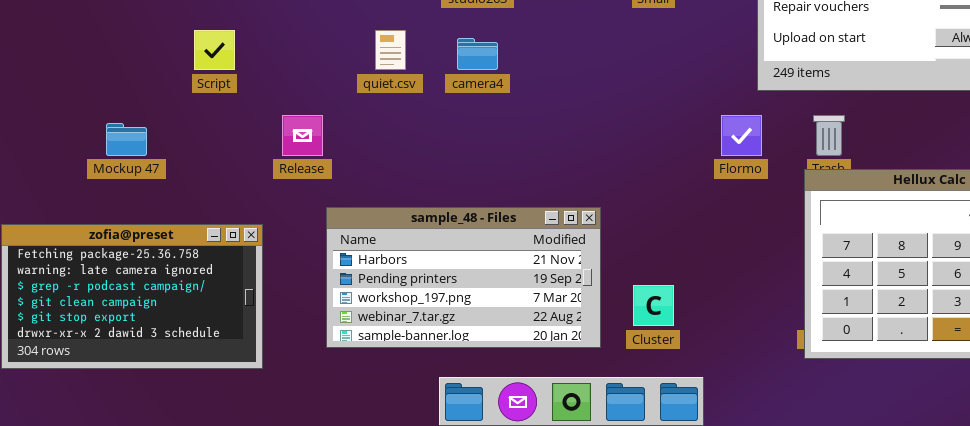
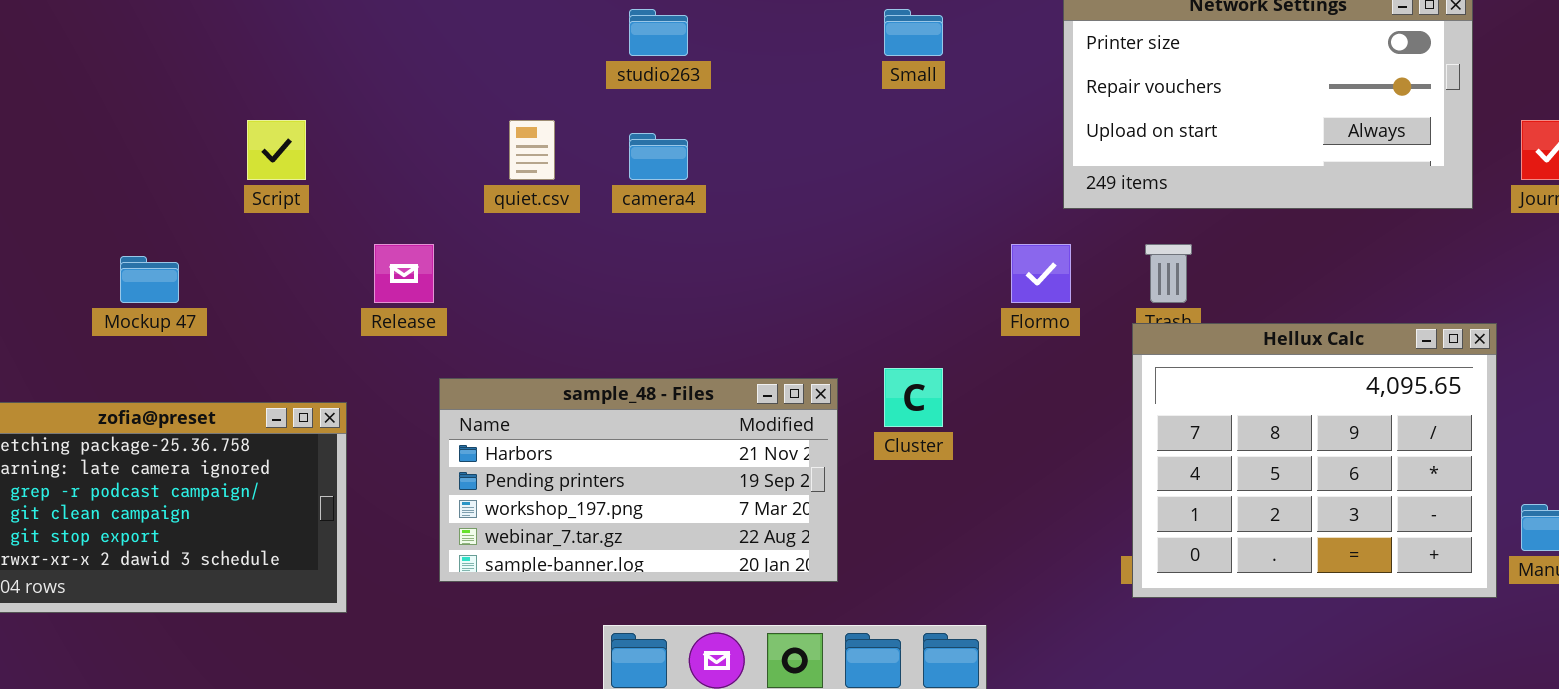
Cluster: [633,285,674,326] -> [884,368,943,427], moved

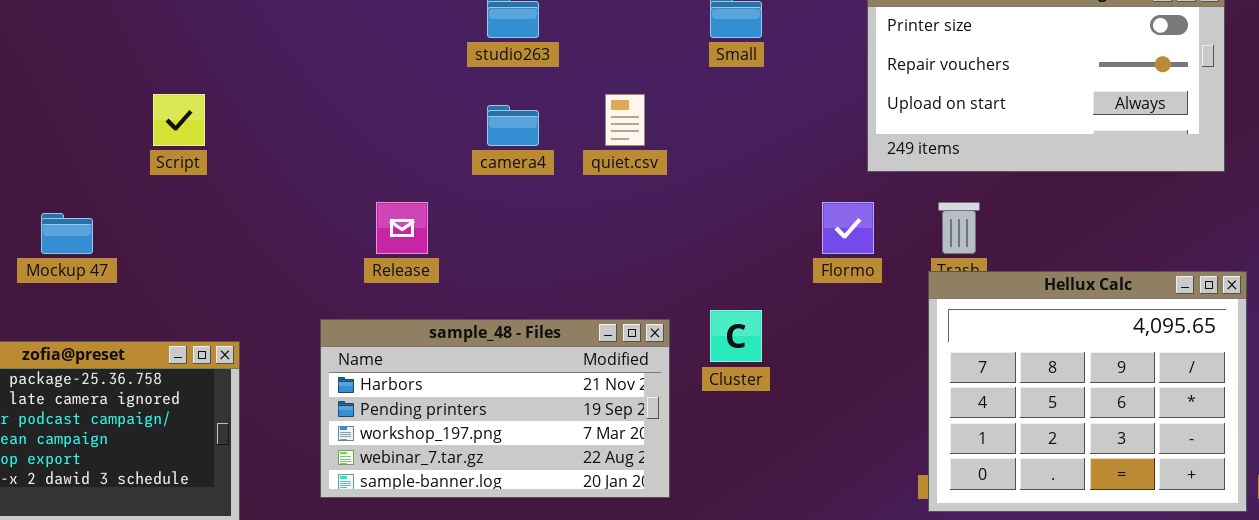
quiet.csv: [509,120,555,180] -> [605,94,645,146], moved
Release: [374,244,434,303] -> [376,202,428,254], moved

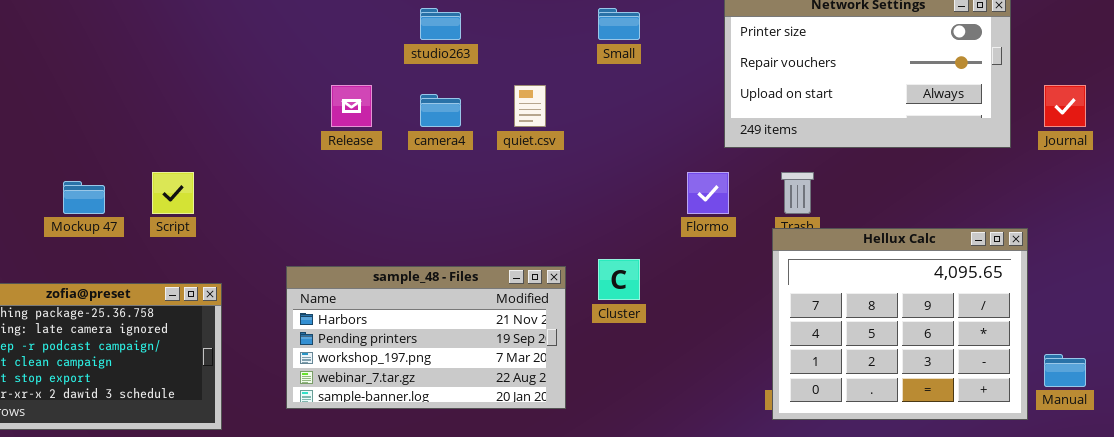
Script: [153,94,205,146] -> [152,172,194,214], moved
Release: [376,202,428,254] -> [331,85,372,127], moved

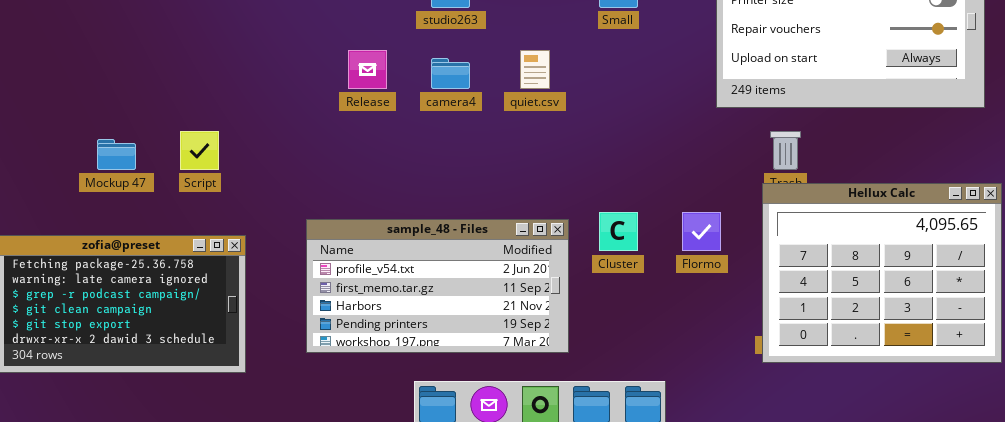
Flormo: [687,172,729,214] -> [682,212,721,251], moved
sample_48 - Files: [286,266,566,409] -> [306,219,569,353], scrolled up 2 rows

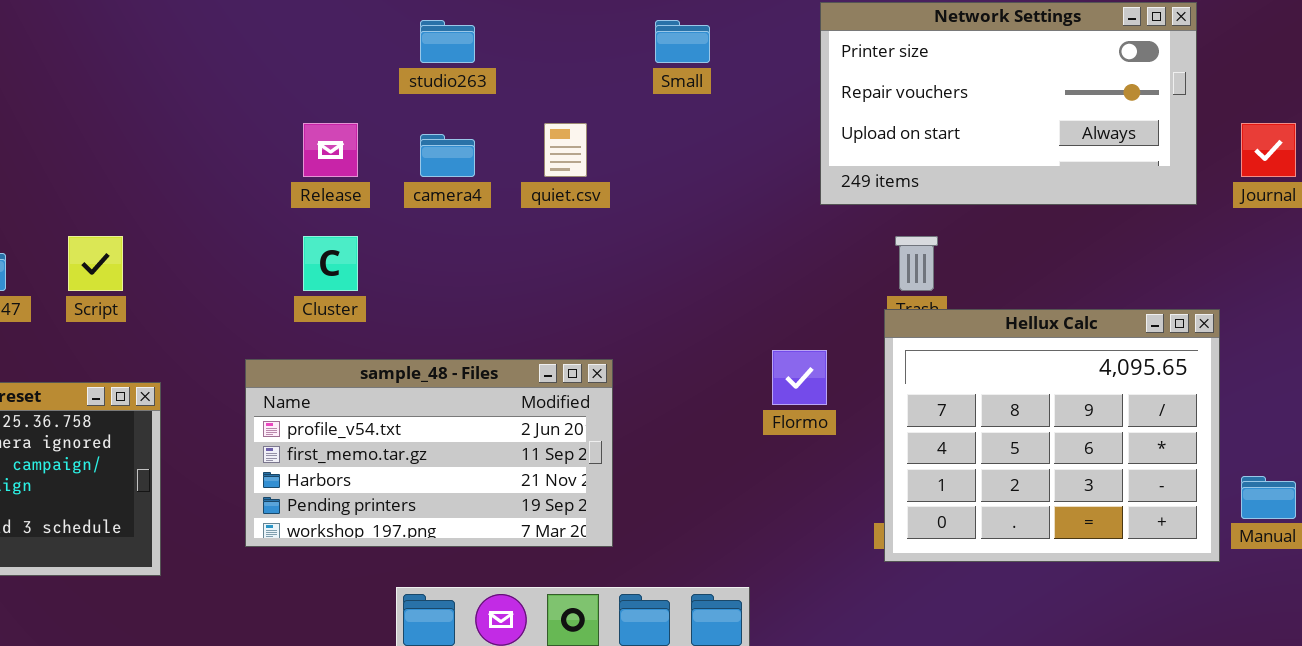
Cluster: [599,212,638,251] -> [303,236,358,291], moved

